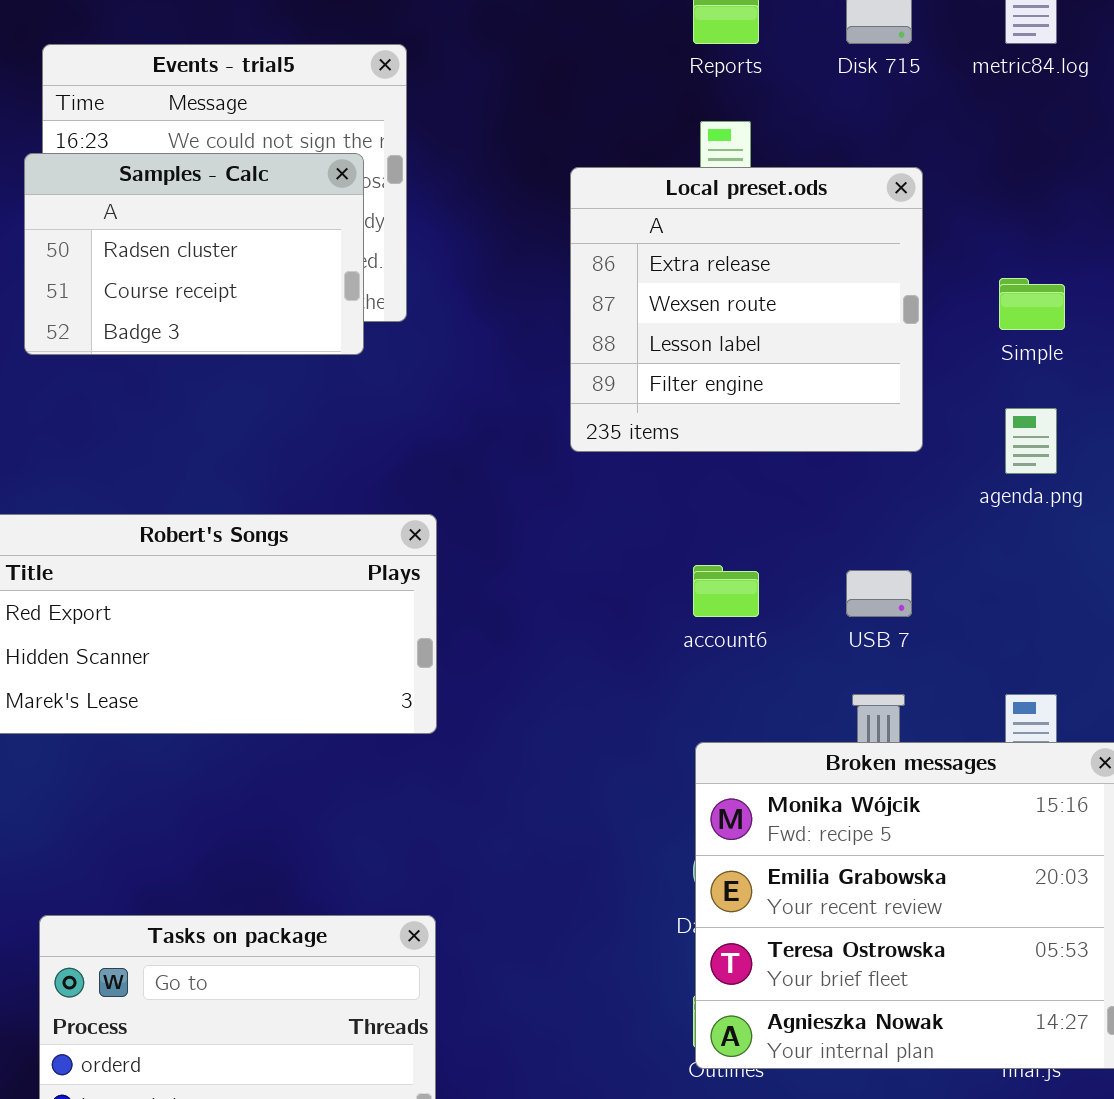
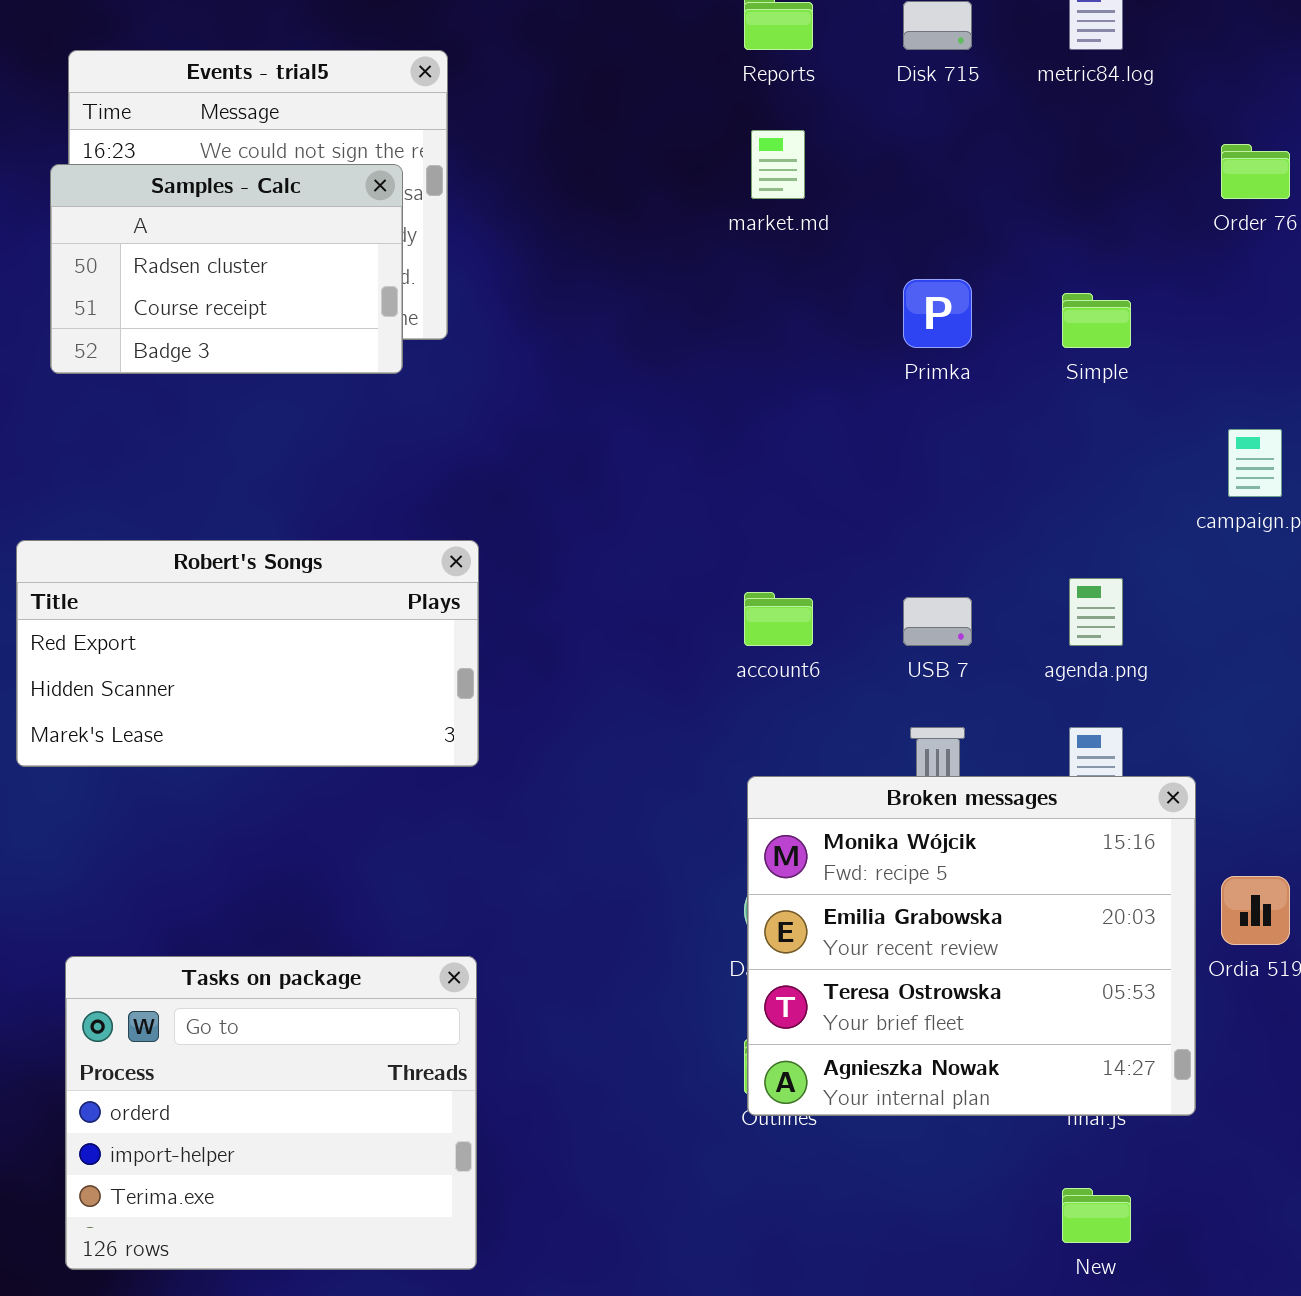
Local preset.ods: [570,167,923,452] -> none, closed
agenda.png: [1005,408,1057,474] -> [1069,578,1123,646], moved

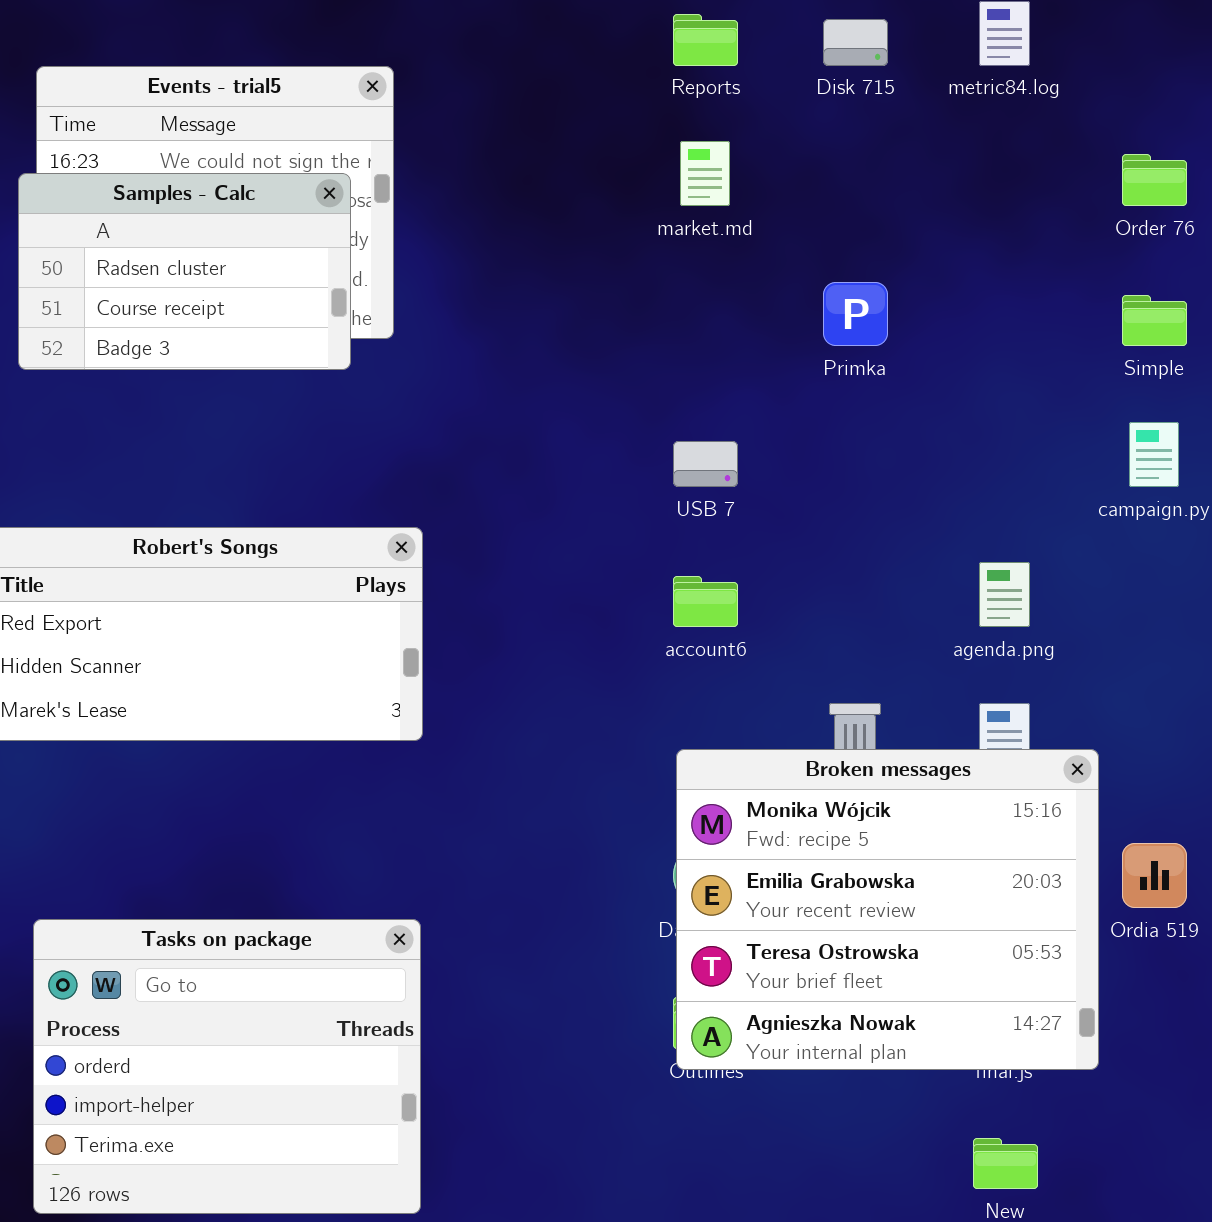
Simple: [1062,293,1131,348] -> [1122,295,1187,346], moved
USB 7: [903,597,972,646] -> [673,441,738,487], moved

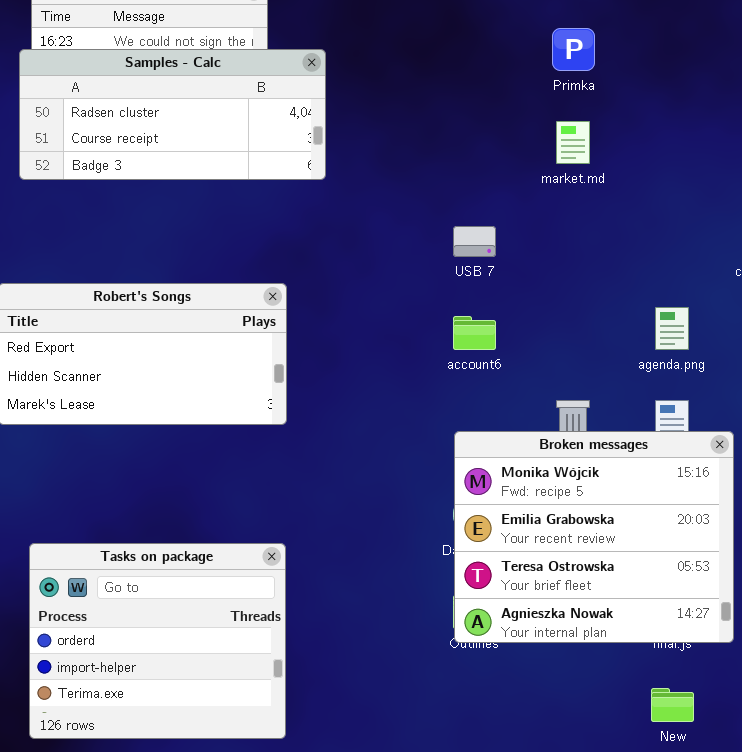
market.md: [680,141,730,206] -> [556,121,590,164], moved
Samples - Calc: [18,173,351,370] -> [19,49,326,180], resized
Primka: [823,282,888,346] -> [552,28,595,71], moved

